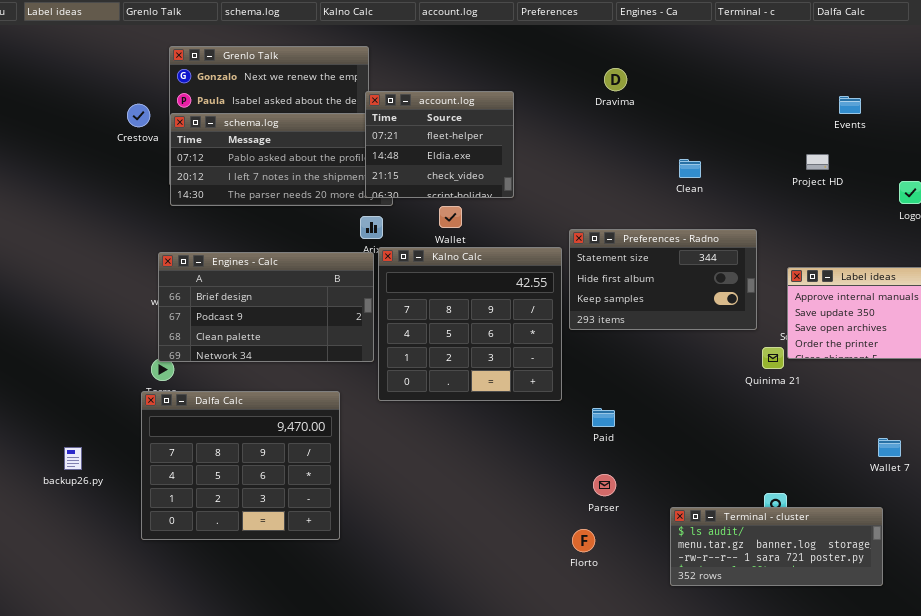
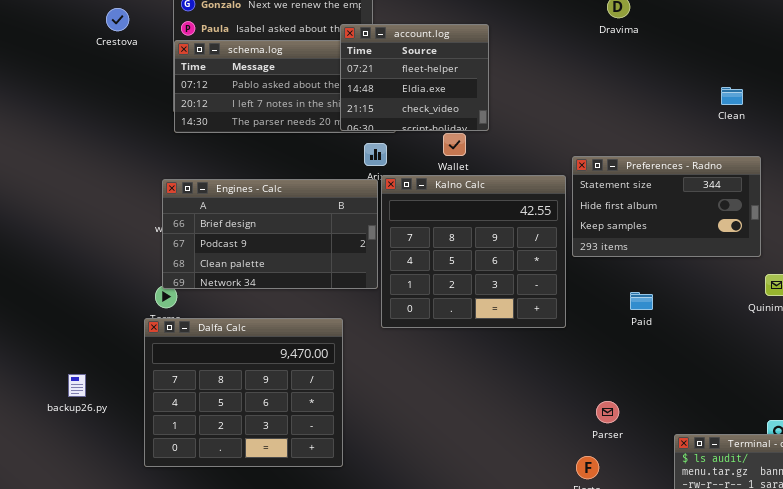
account.log: [365,91,514,198] -> [340,24,489,131], moved
Crestova: [127,104,150,127] -> [106,8,129,31], moved
Clean: [679,159,701,178] -> [721,87,743,105], moved
Paid: [592,408,615,427] -> [630,292,653,310], moved

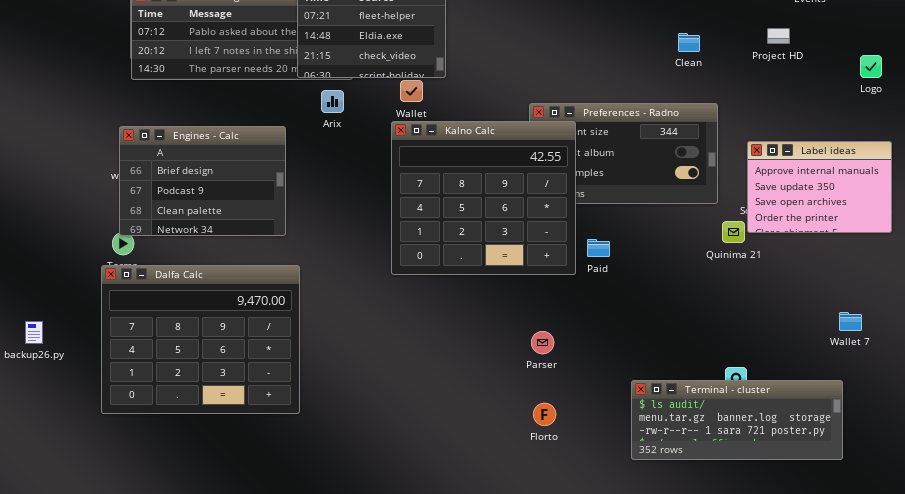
Kalno Calc: [381,175,566,328] -> [391,121,576,275], moved
Engines - Calc: [162,179,378,289] -> [119,126,286,236], resized
Parser: [596,401,619,423] -> [531,331,554,354], moved

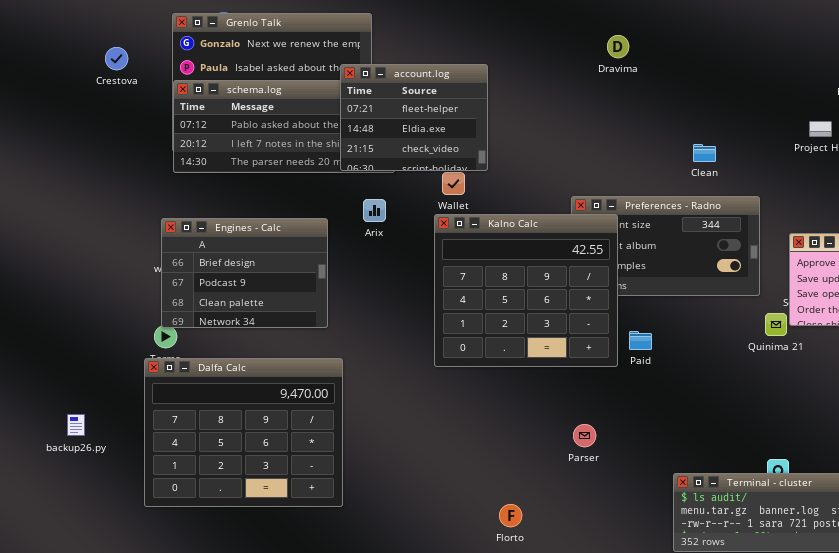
Clean: [678,33,700,52] -> [693,144,716,162], moved
Arix: [321,90,344,113] -> [363,199,386,222], moved
Florto: [533,403,556,426] -> [499,504,522,527], moved

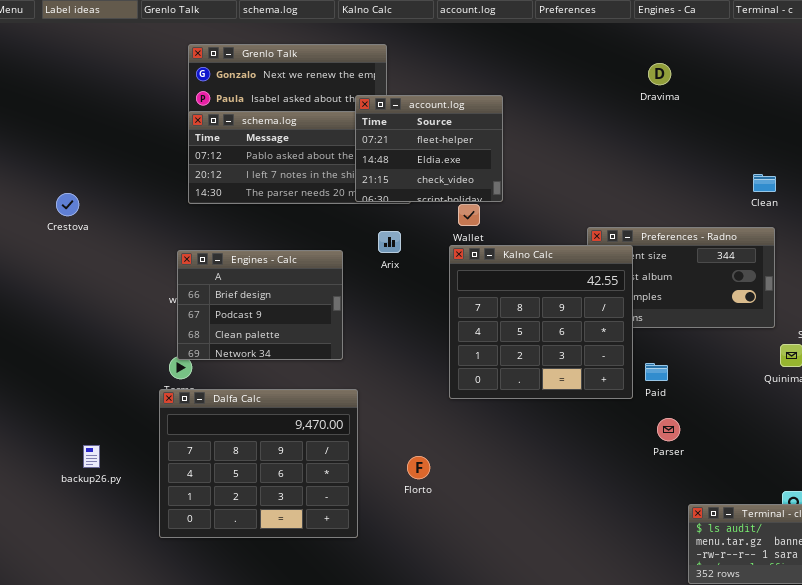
Dravima: [607,35,629,58] -> [648,63,671,85], moved
Crestova: [105,47,128,70] -> [56,193,79,216], moved
Clean: [693,144,716,162] -> [753,174,776,192], moved
Parser: [573,424,596,447] -> [657,418,680,441], moved
Florto: [499,504,522,527] -> [407,456,430,479], moved

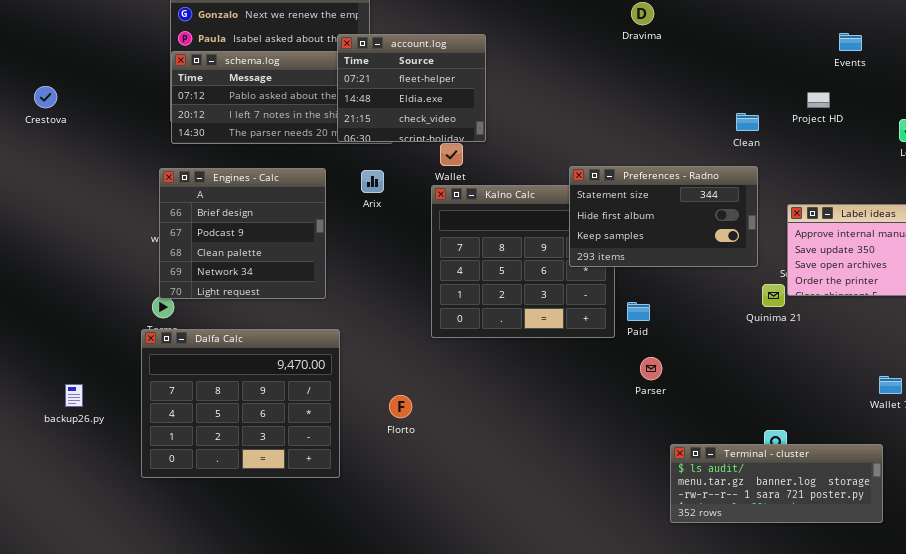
Crestova: [56,193,79,216] -> [34,86,57,108], moved
Preferences - Radno: [587,227,775,328] -> [569,166,758,267], raised
Engines - Calc: [177,250,343,360] -> [159,168,326,299], resized

